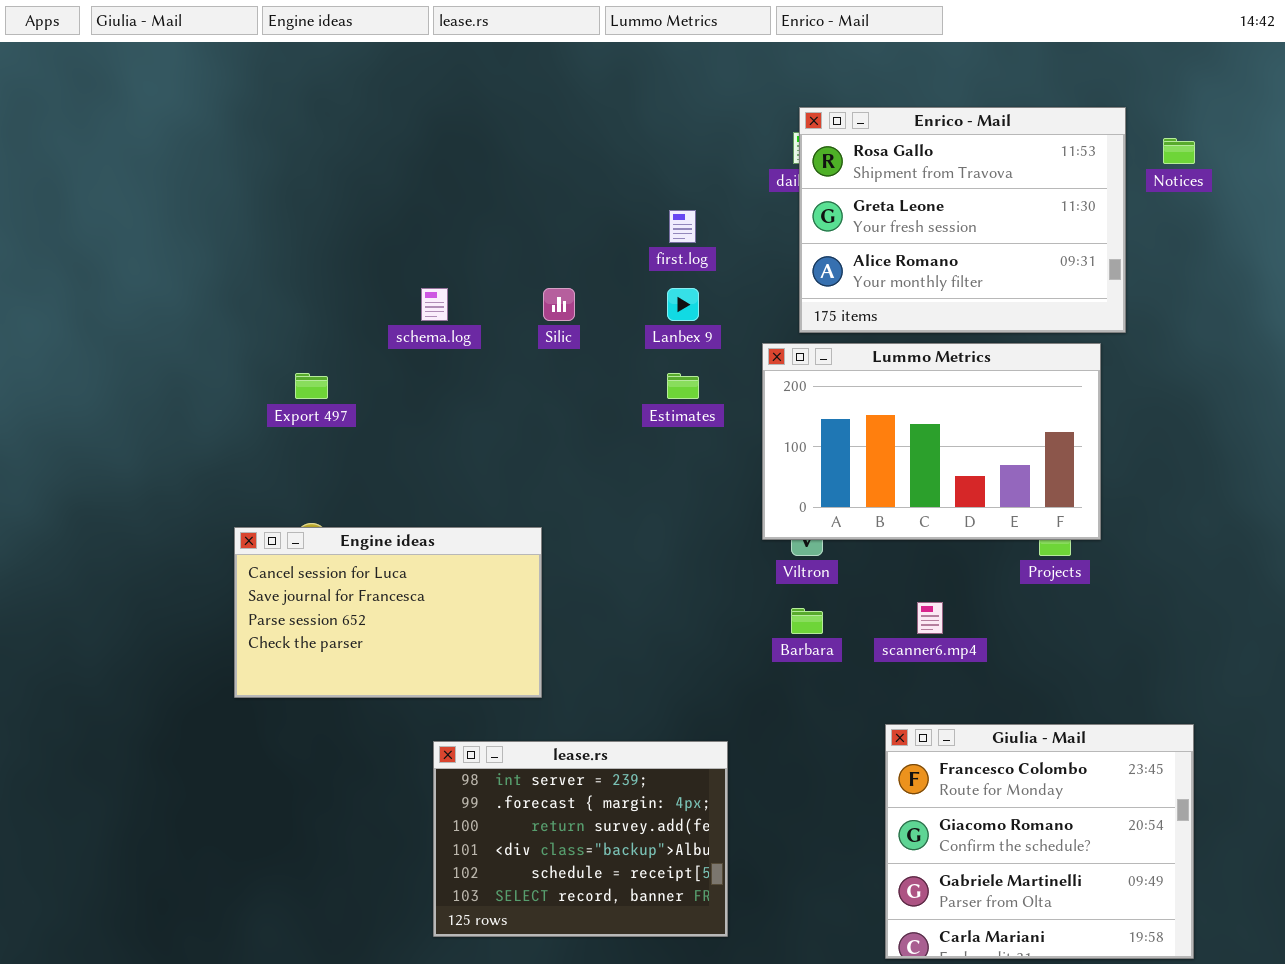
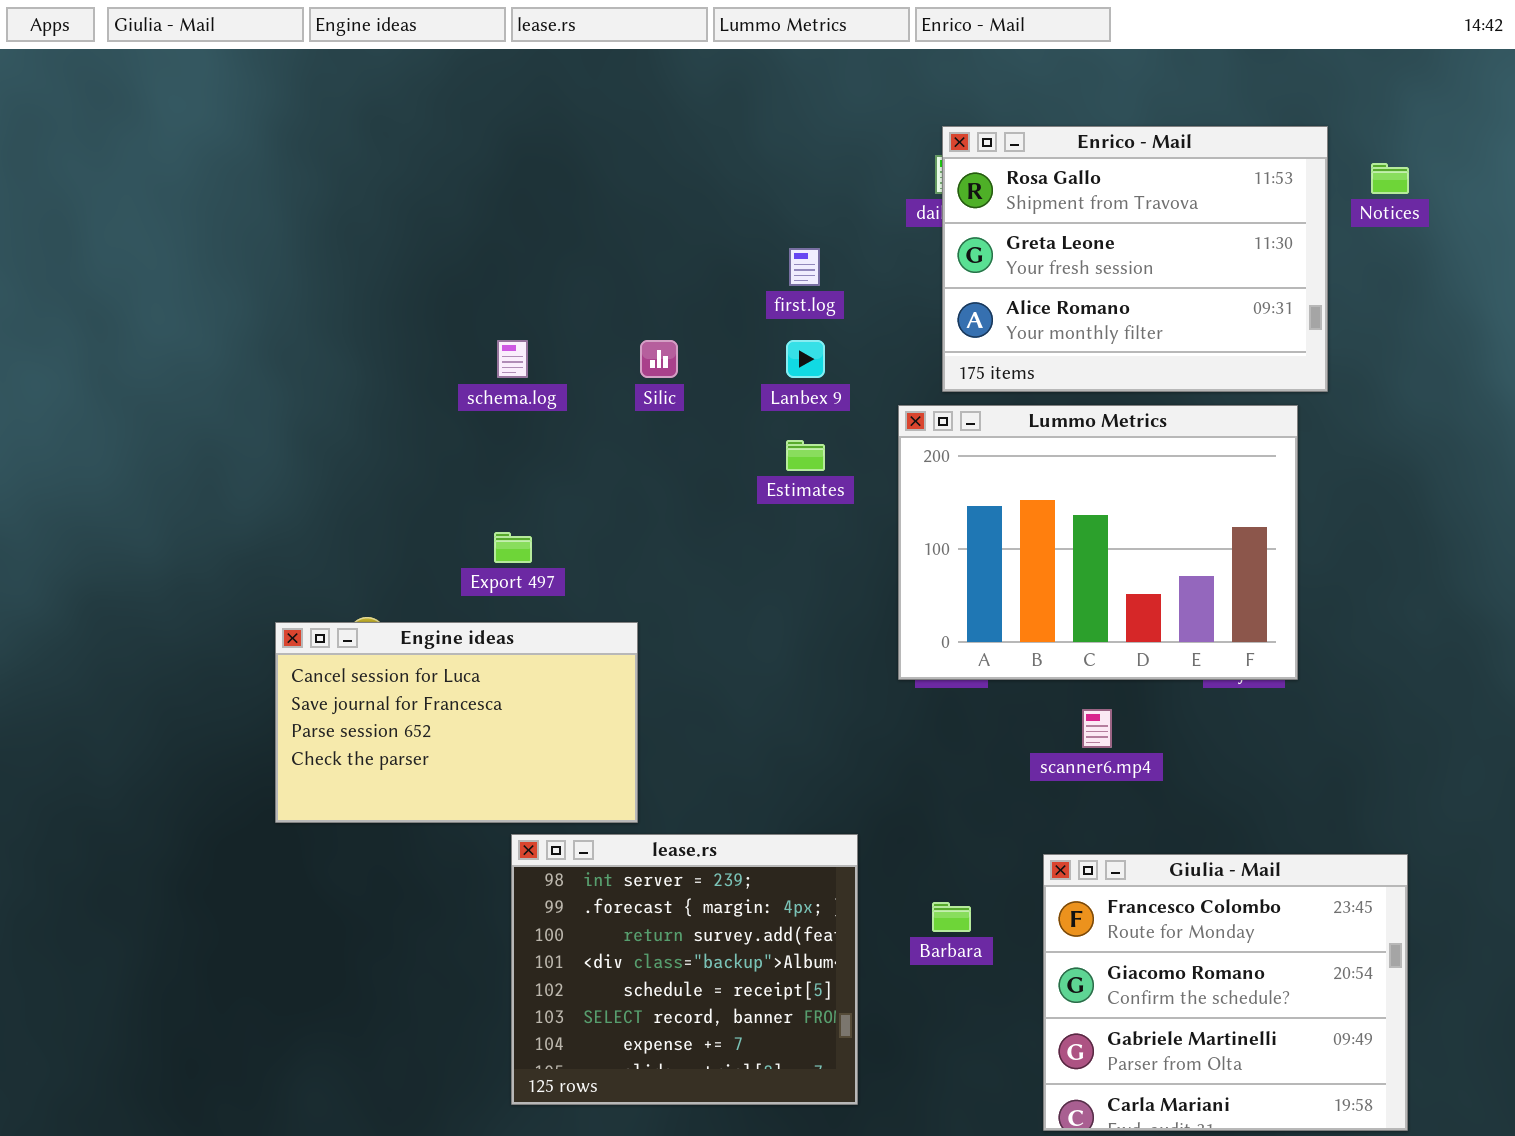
Lummo Metrics: [762,343,1101,540] -> [898,405,1298,680], resized
Export 497: [295,373,328,399] -> [494,532,532,563], moved
Barbara: [791,608,823,634] -> [932,902,971,932], moved
lease.rs: [433,741,728,937] -> [511,834,858,1105], resized

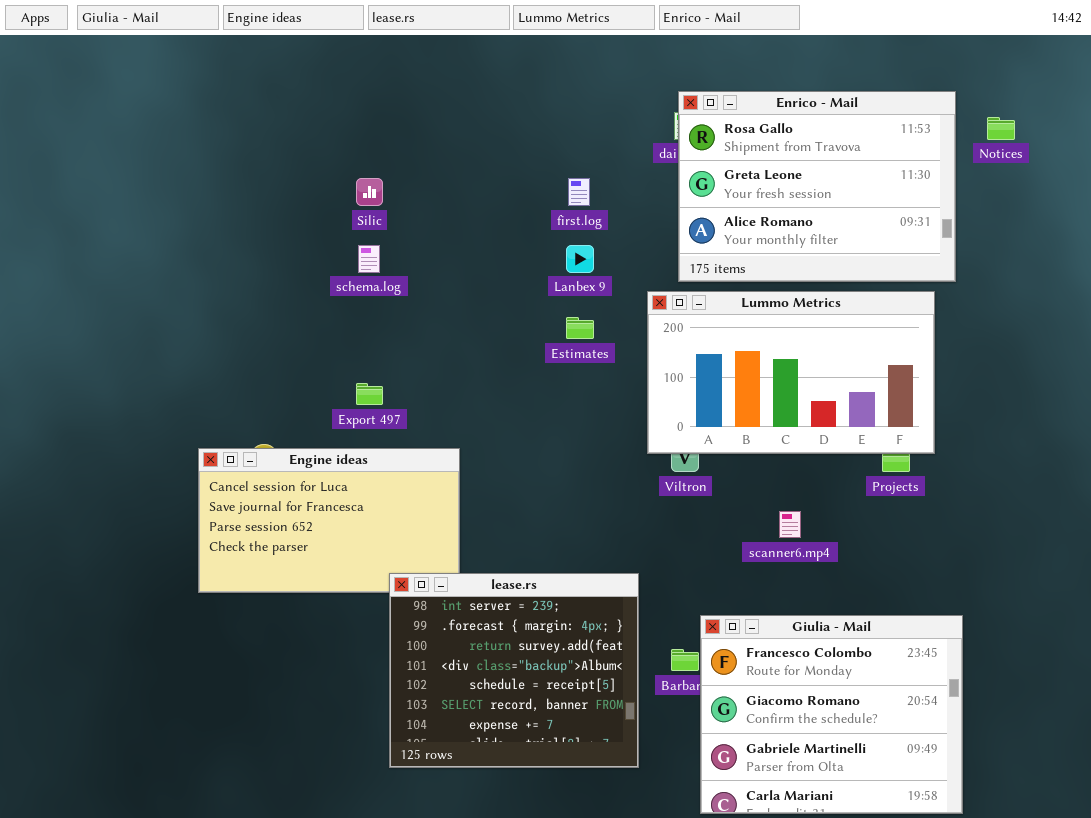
Silic: [640,340,678,378] -> [356,178,383,206], moved
Lummo Metrics: [898,405,1298,680] -> [647,291,935,454], resized
lease.rs: [511,834,858,1105] -> [389,573,639,768], moved
Giulia - Mail: [1043,854,1408,1131] -> [700,615,963,814], moved

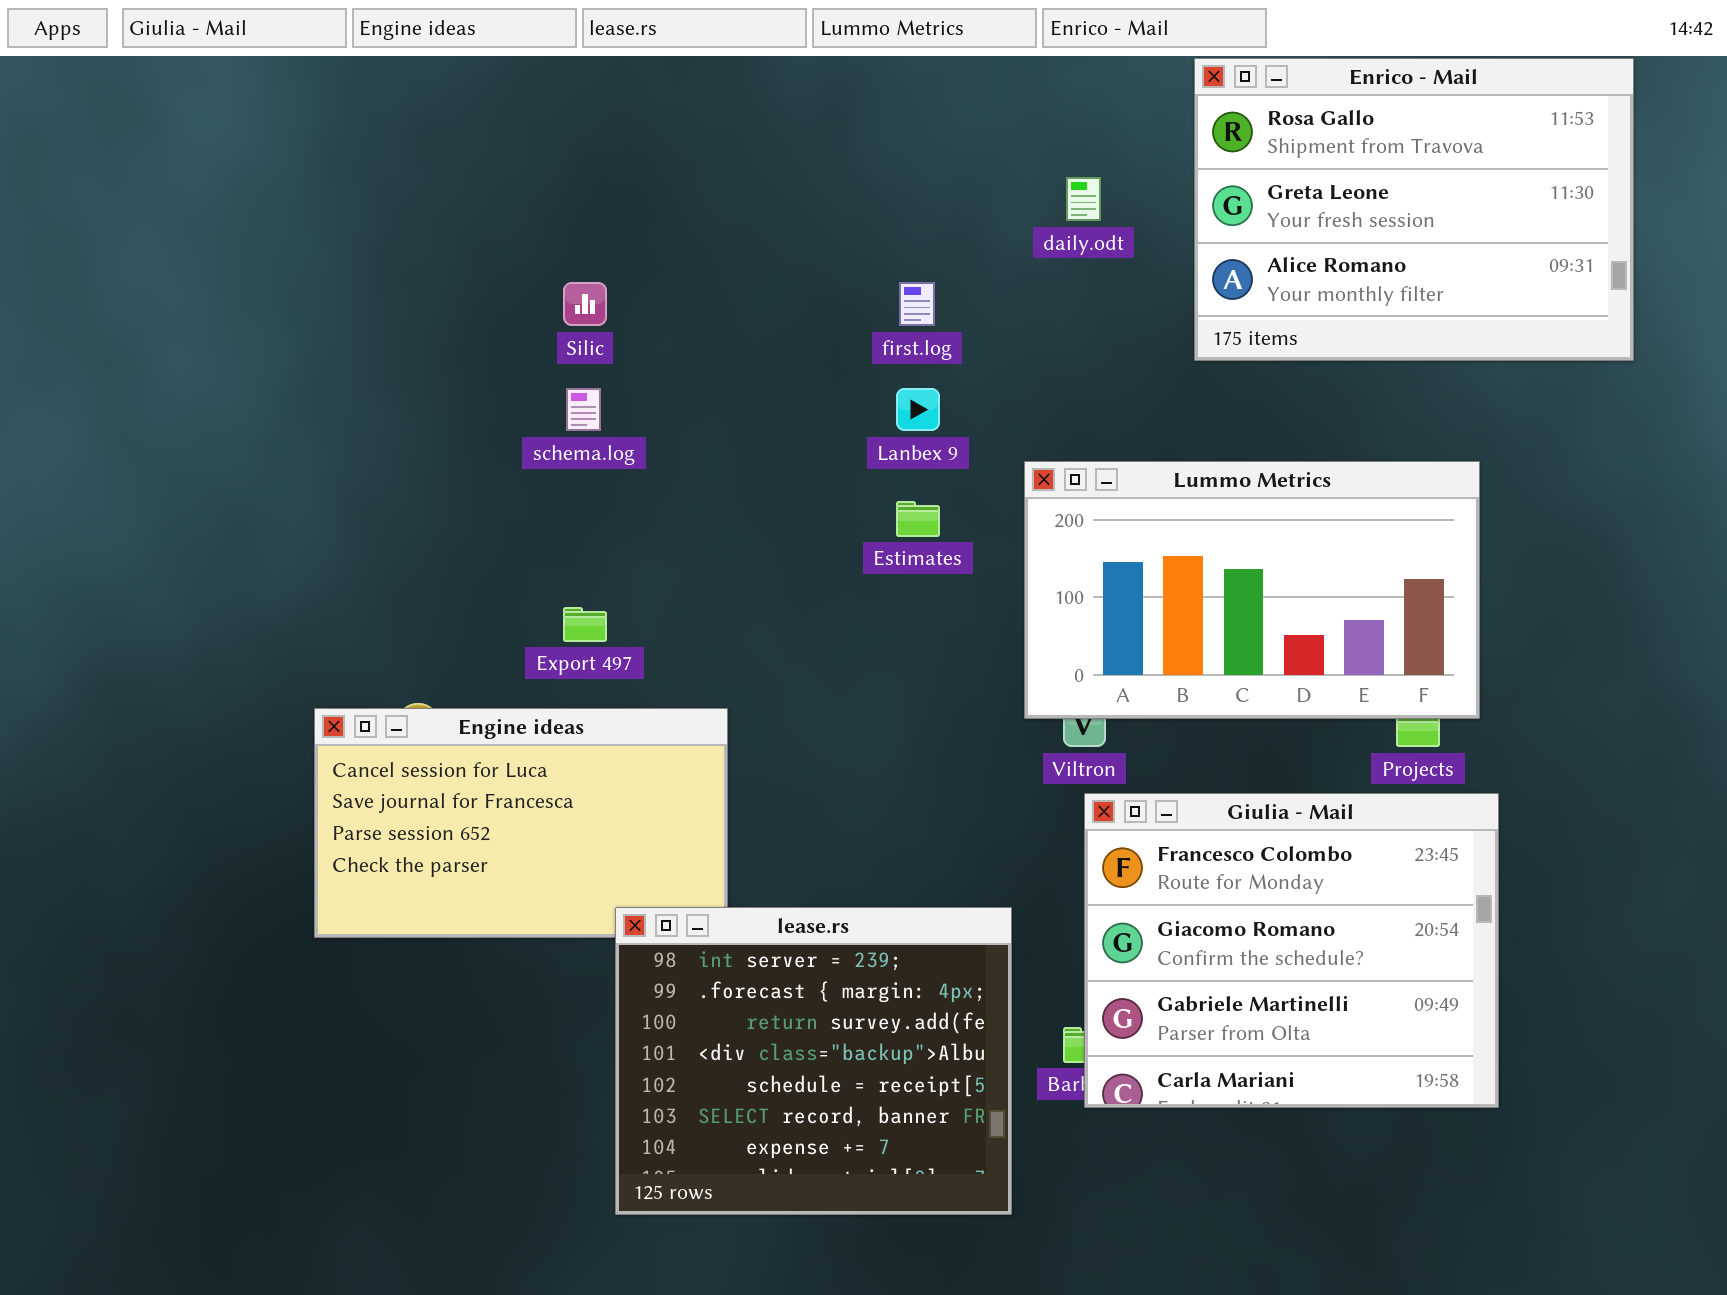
Enrico - Mail: [678,91,956,282] -> [1194,58,1634,361], moved
Giulia - Mail: [700,615,963,814] -> [1084,793,1499,1108], moved

